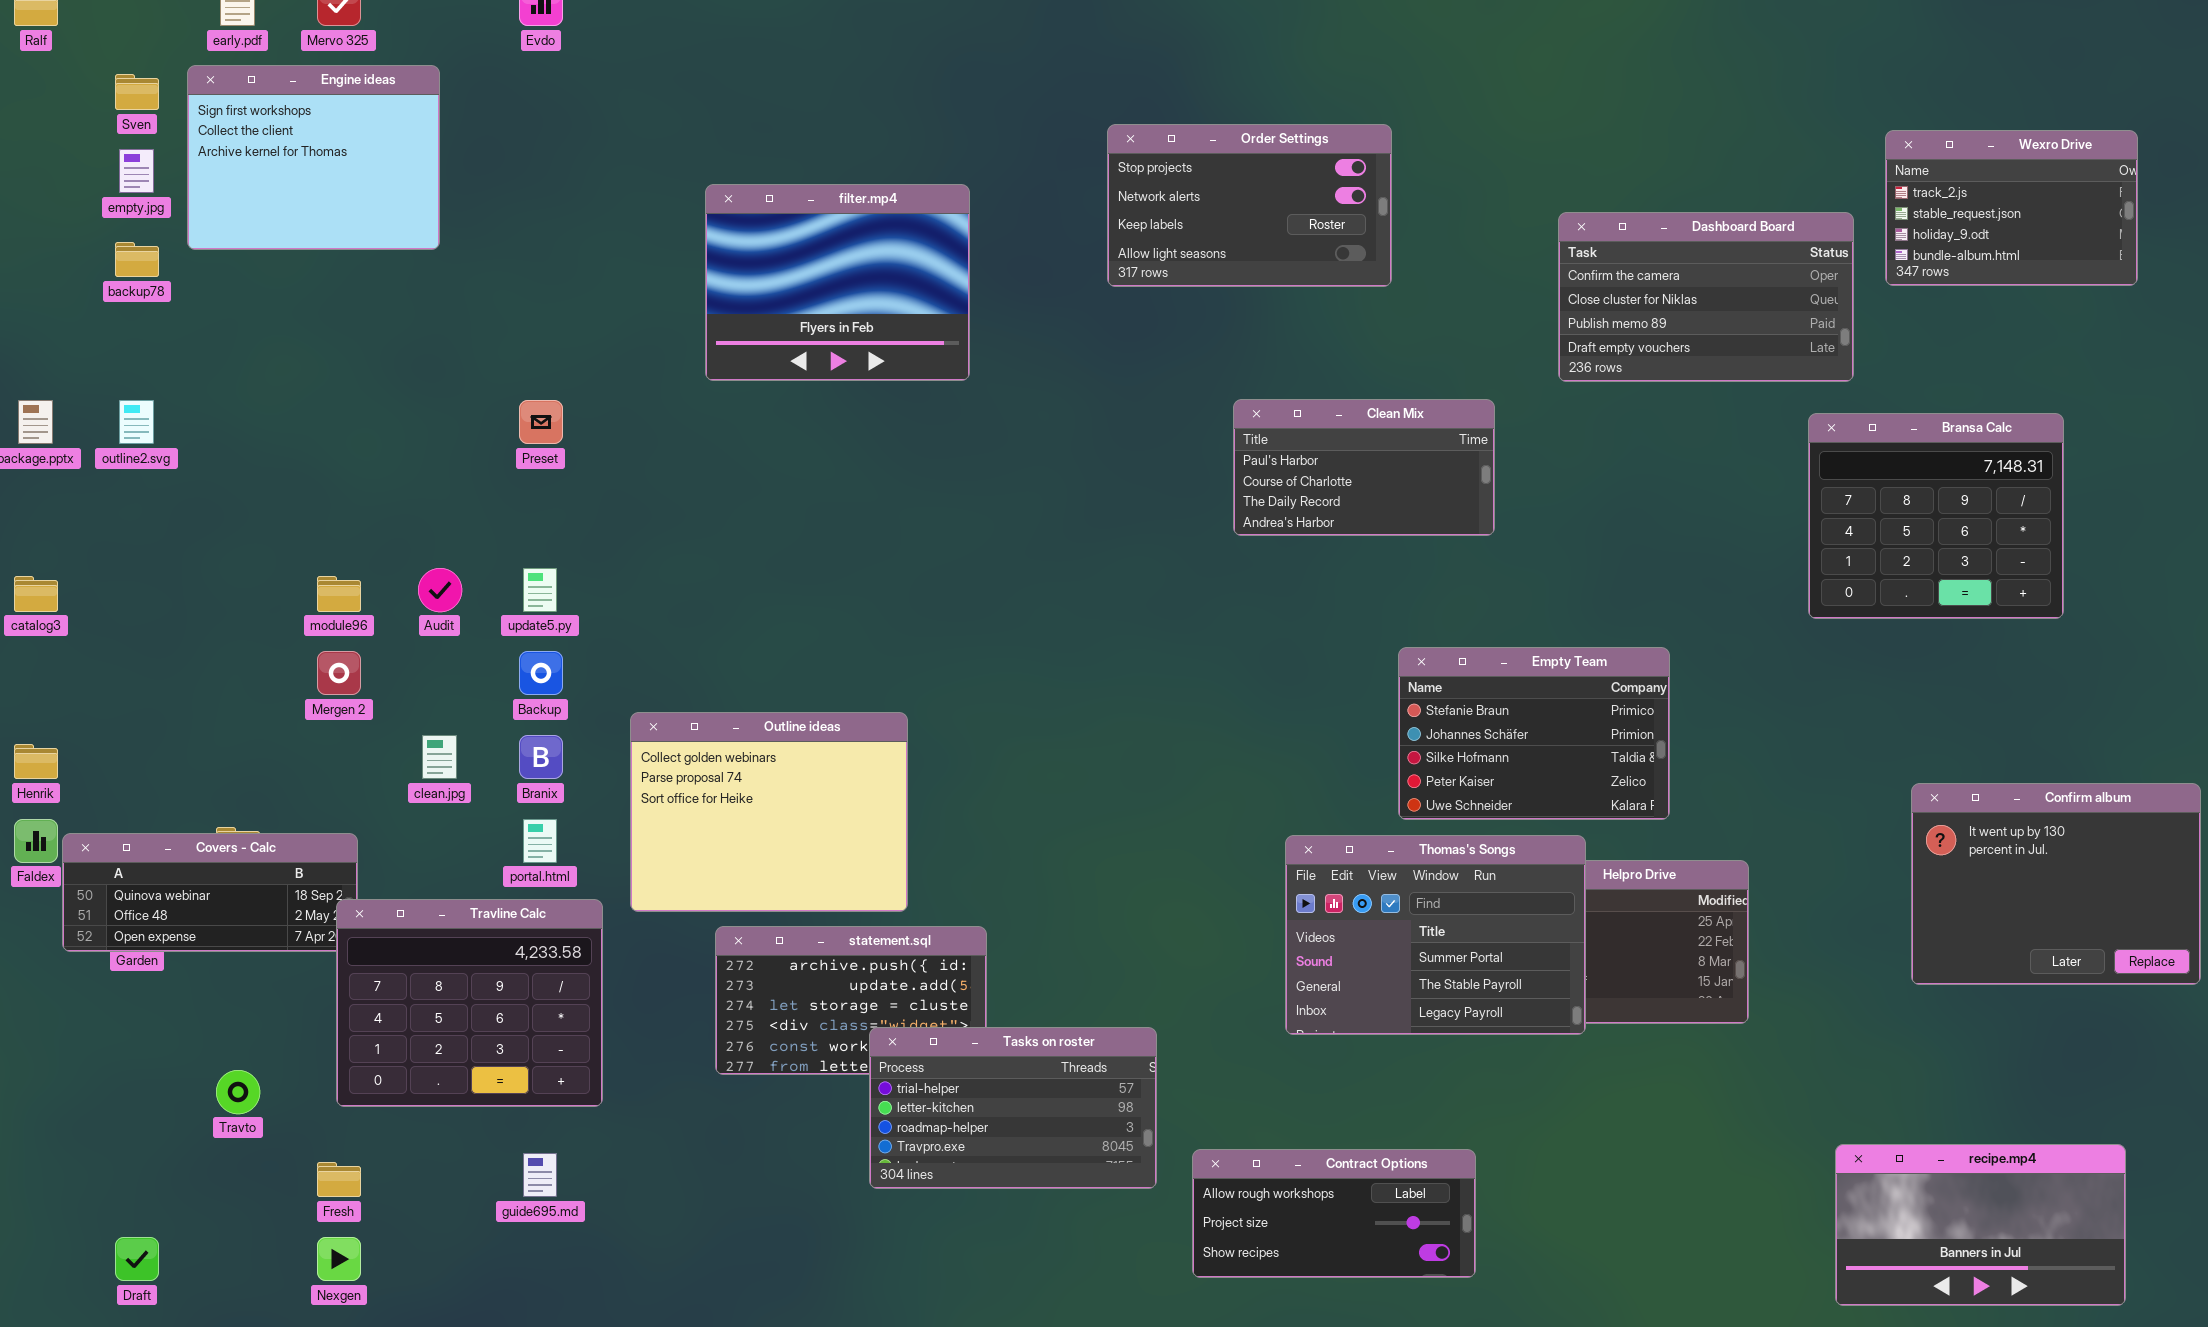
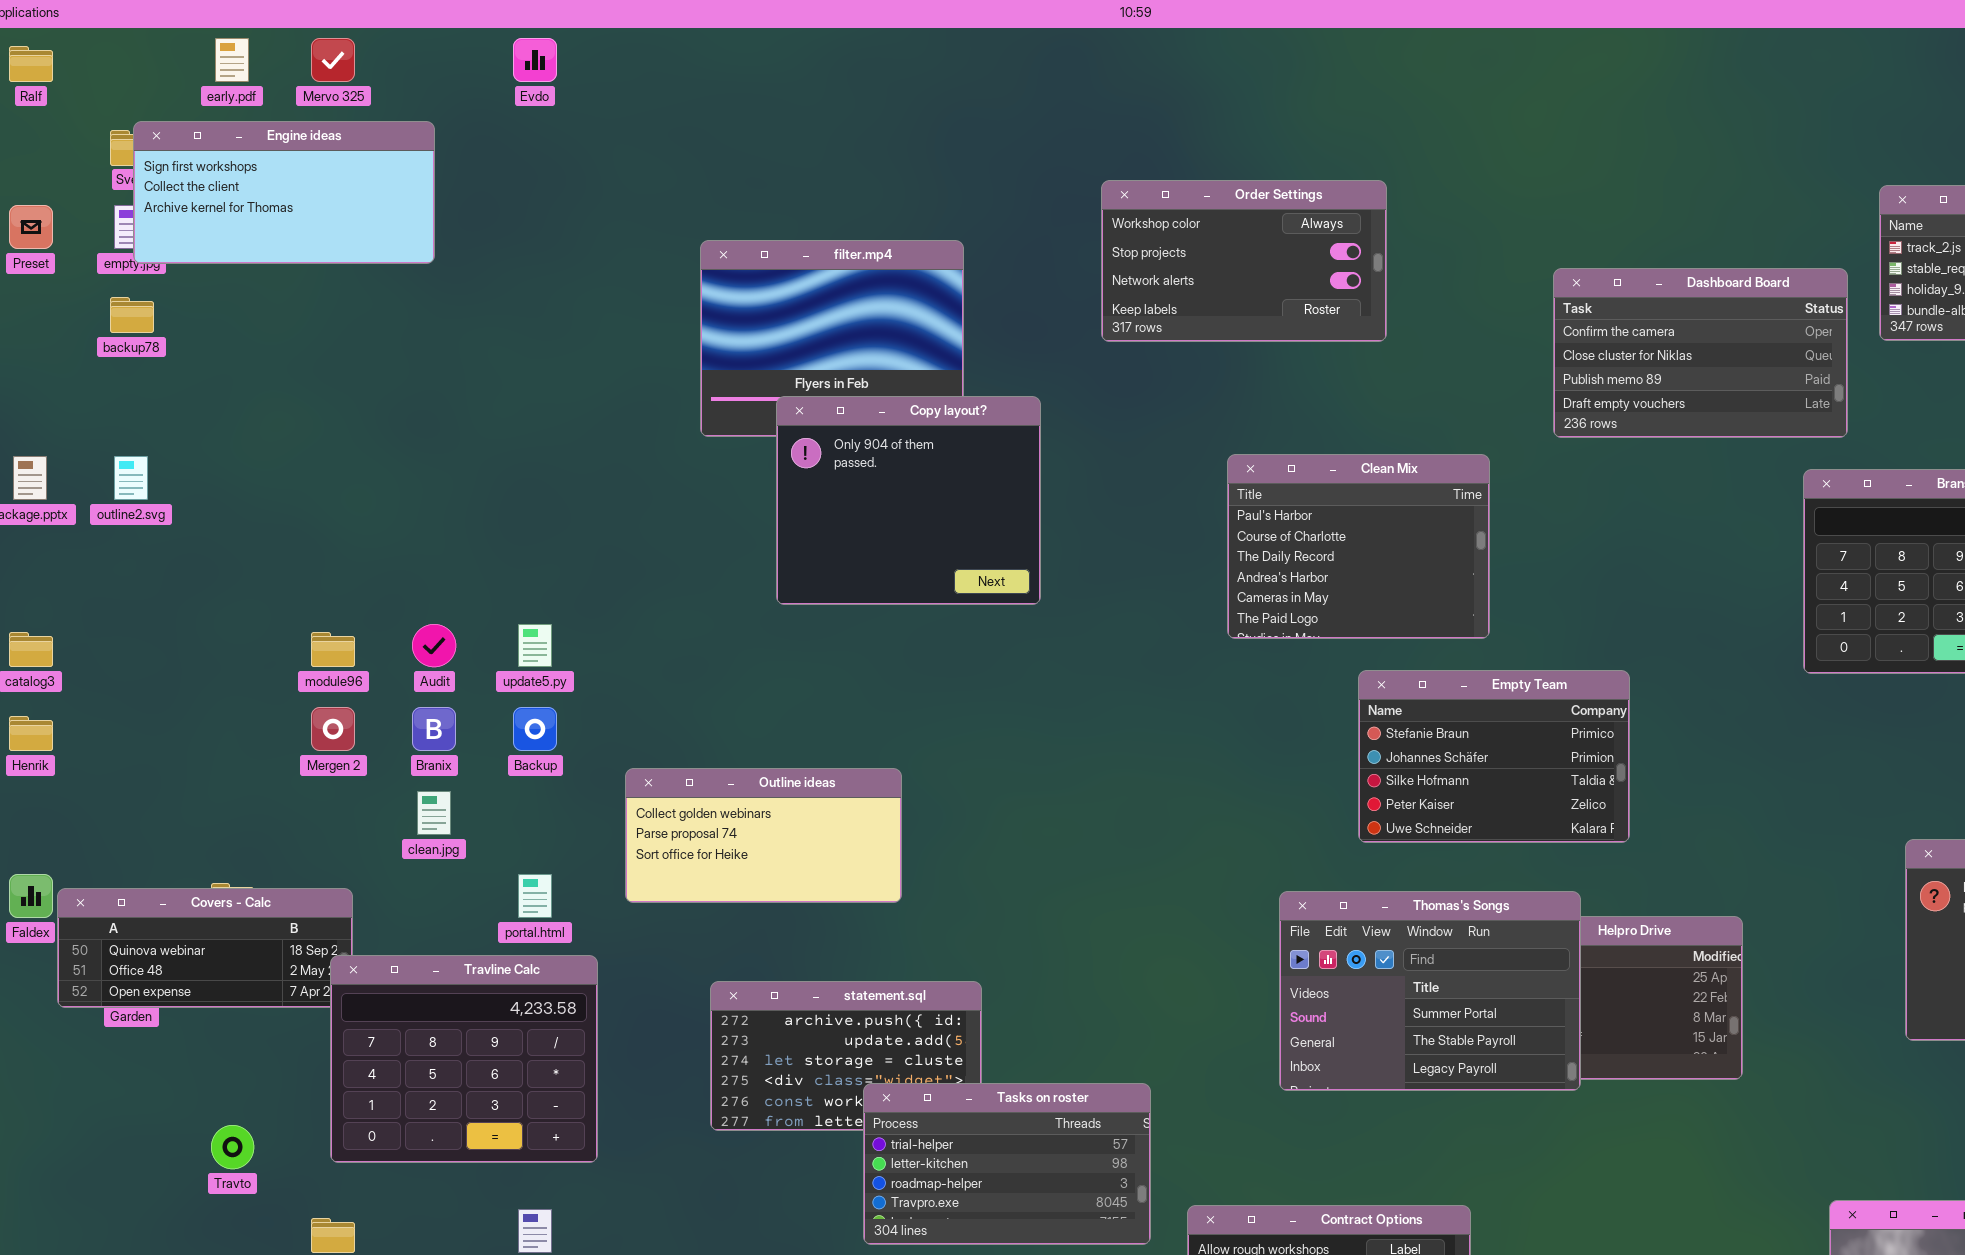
Engine ideas: [187,65,440,250] -> [133,121,435,264], resized
Order Settings: [1107,124,1392,287] -> [1101,180,1387,342], scrolled up 1 row
Copy layout?: none -> [776,396,1041,605], opened
Clean Mix: [1233,399,1495,536] -> [1227,454,1490,639], resized
Preset: [519,400,563,444] -> [9,205,53,249], moved
Empty Team: [1398,647,1670,820] -> [1358,670,1630,843], moved
Outline ideas: [630,712,908,912] -> [625,768,902,903], resized
Branix: [519,735,563,779] -> [412,707,456,751], moved
Henrik: [14,744,58,779] -> [9,716,53,751], moved

